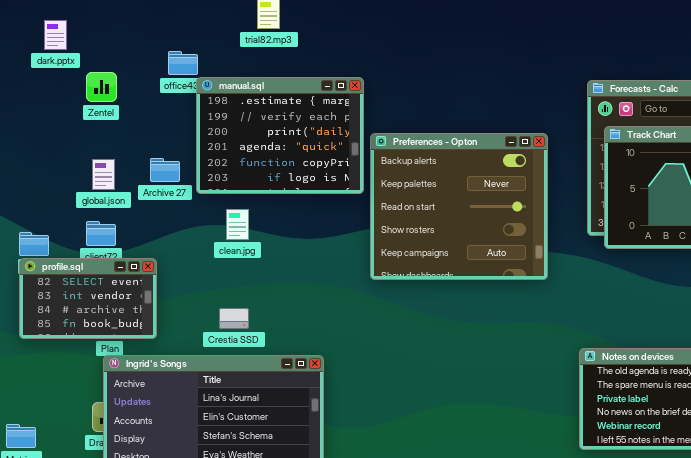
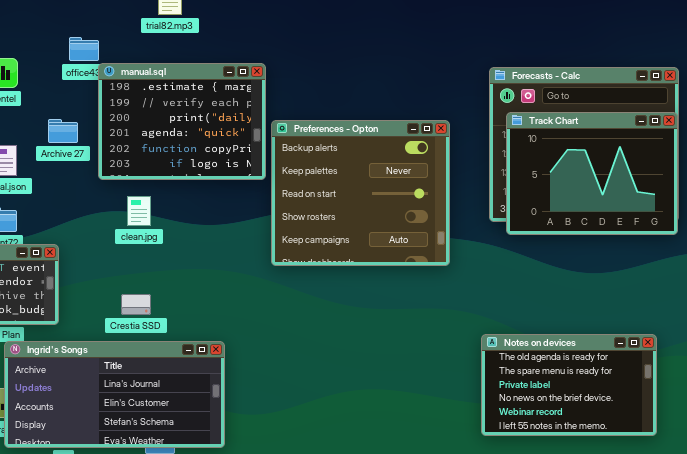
Archive 27: [150,158,180,182] -> [48,119,78,143], moved

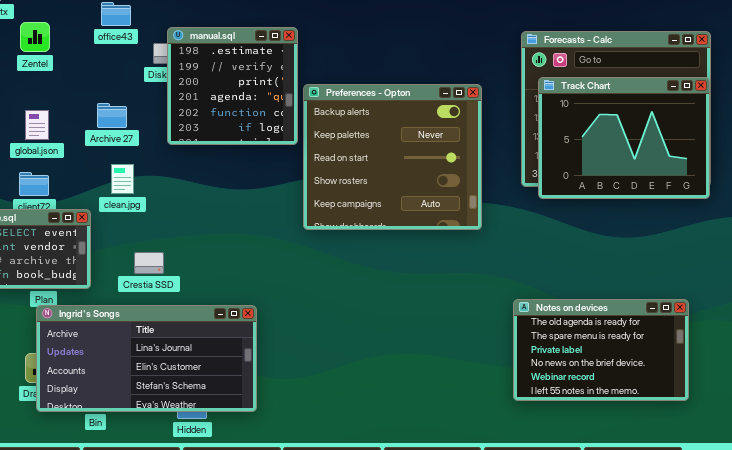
manual.sql: [98,63,266,180] -> [167,27,298,145], resized
Archive 27: [48,119,78,143] -> [97,103,127,128], moved
clean.jpg: [127,196,151,226] -> [111,164,134,194], moved
Crestia SSD: [121,294,151,315] -> [134,252,164,274], moved

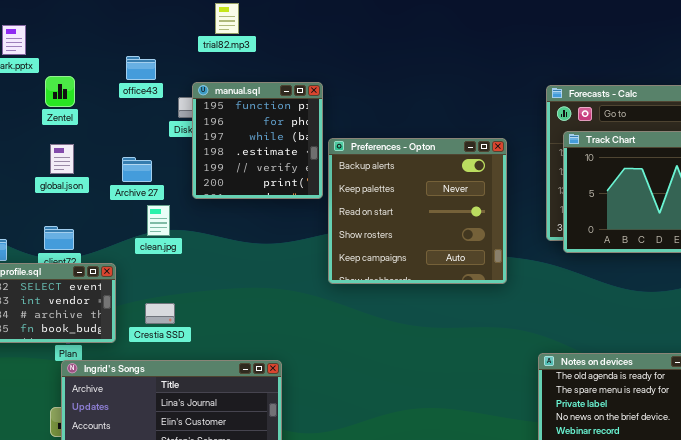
manual.sql: [167,27,298,145] -> [192,82,323,199], scrolled up 3 rows
global.json: [25,110,49,140] -> [50,144,74,174], moved
clean.jpg: [111,164,134,194] -> [147,205,170,236], moved
Crestia SSD: [134,252,164,274] -> [145,303,175,324], moved

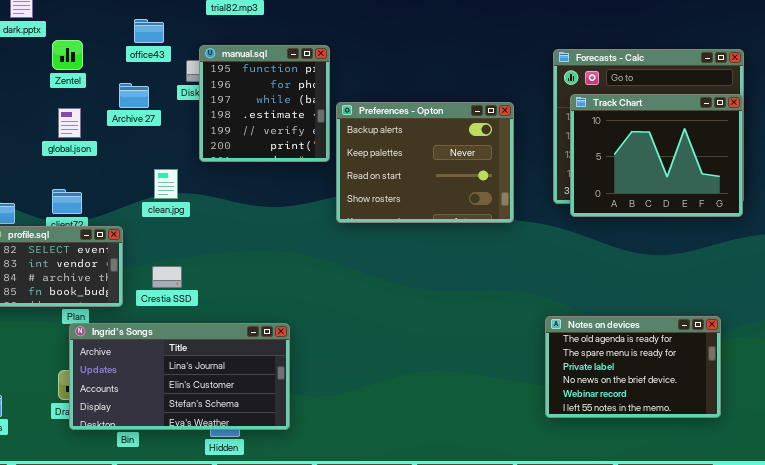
Preferences - Opton: [328,138,507,284] -> [336,102,514,223], resized
Archive 27: [122,157,152,182] -> [119,83,149,108], moved

